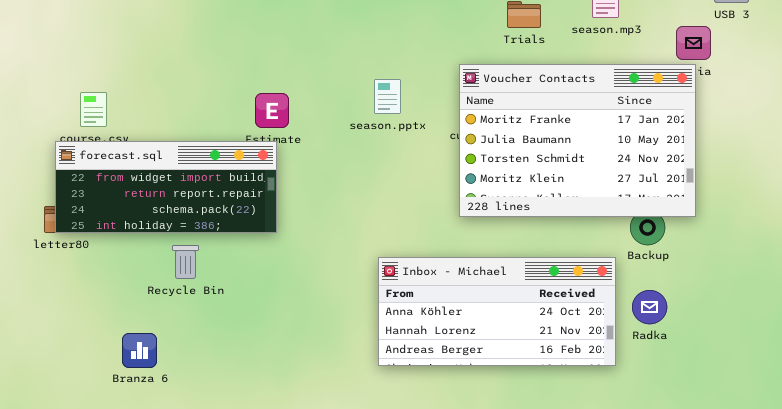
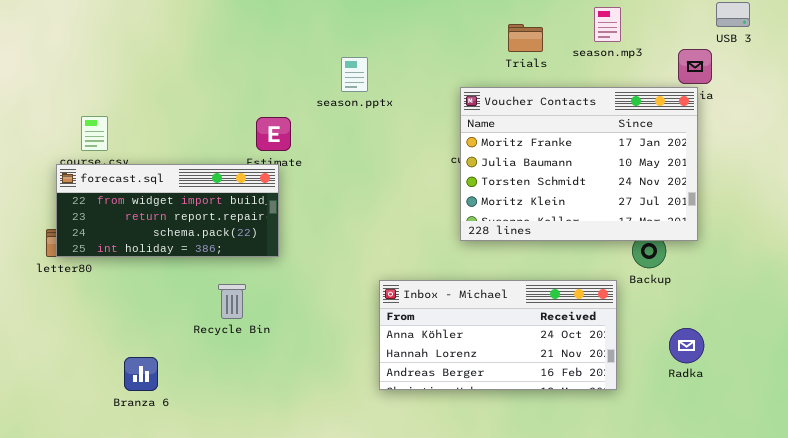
season.pptx: [374,79,401,114] -> [341,57,368,92], moved
Recycle Bin: [172,245,199,279] -> [218,284,246,319], moved
Radka: [632,290,667,324] -> [669,328,704,363], moved

